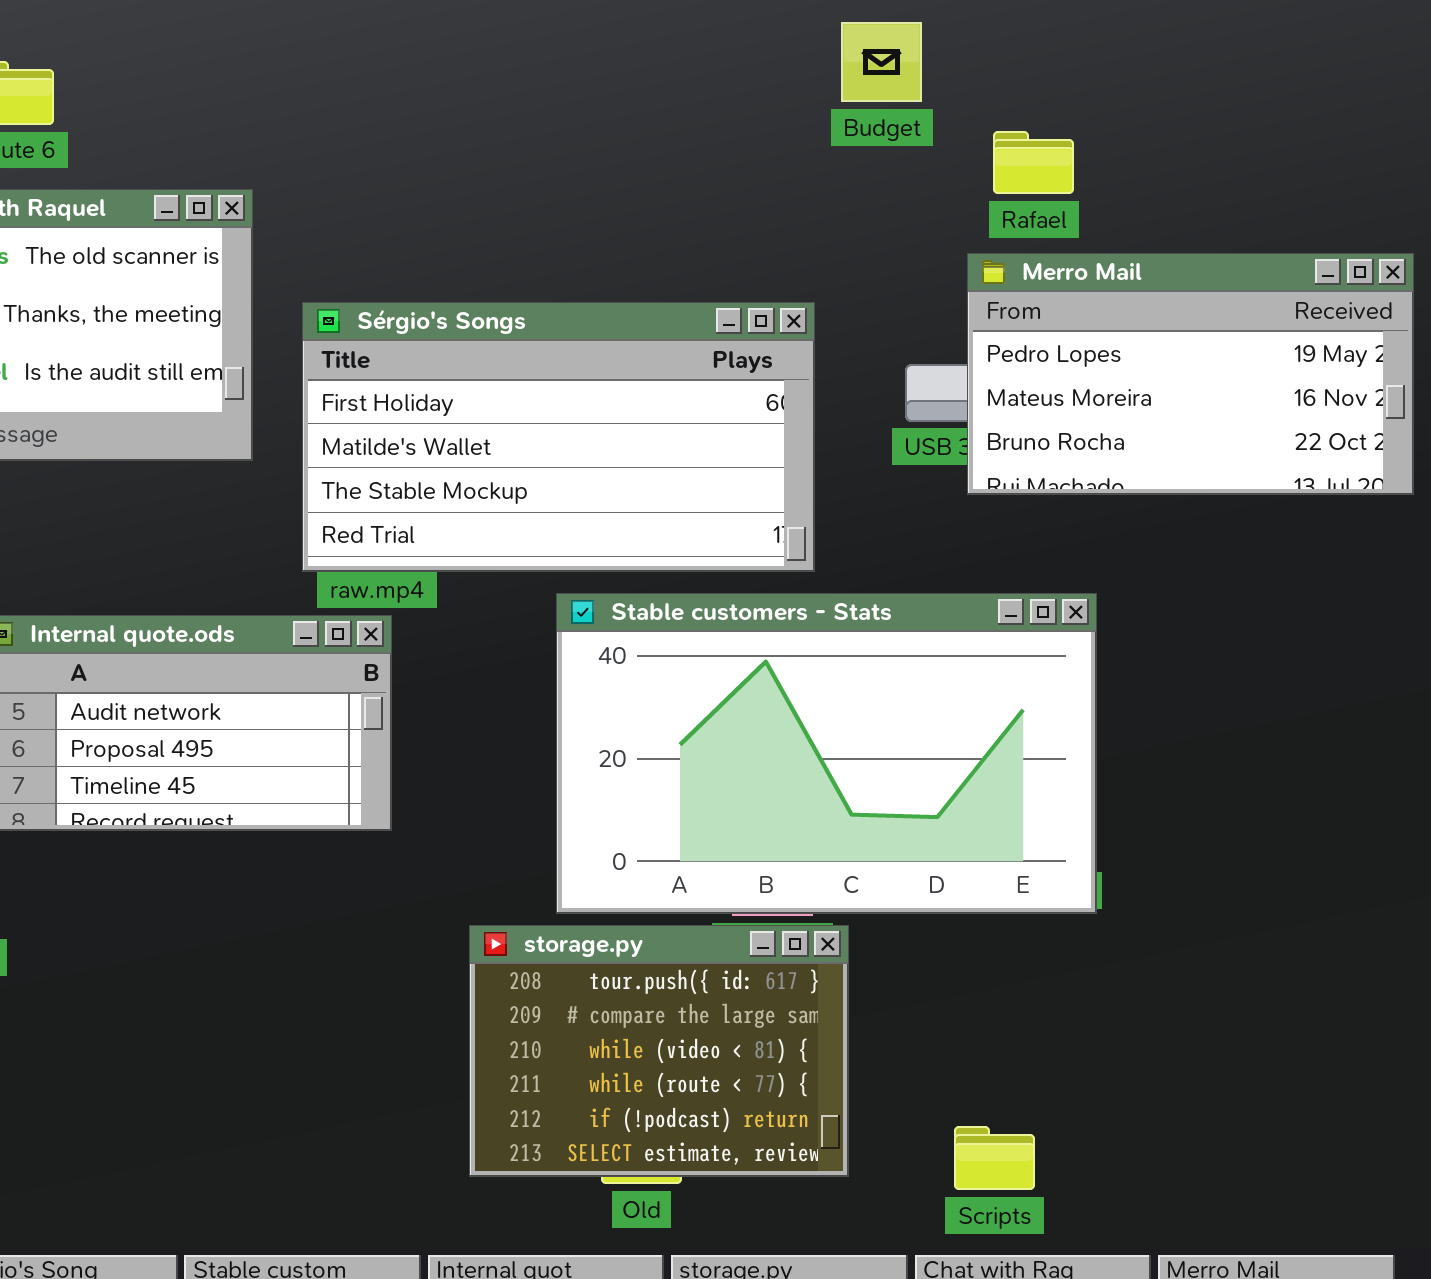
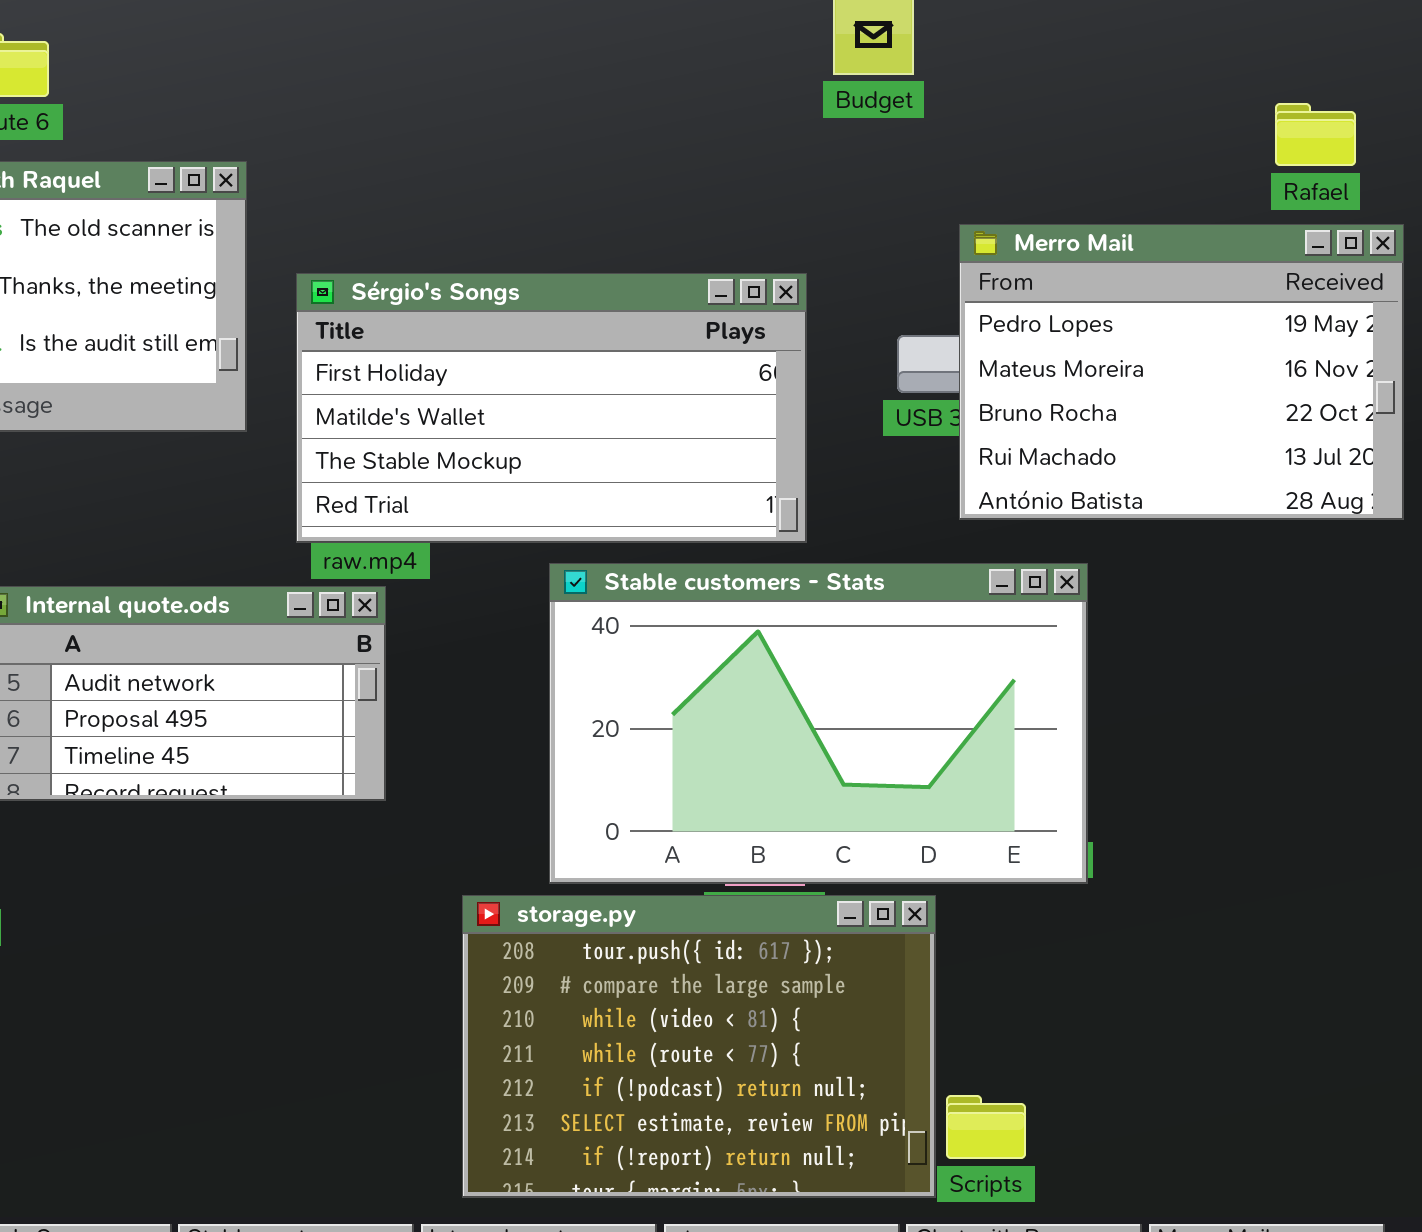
Rafael: [993,131,1074,194] -> [1275,103,1356,166], moved
Merro Mail: [967,253,1414,495] -> [959,224,1404,520], resized
storage.py: [469,925,849,1177] -> [462,895,936,1198], resized

